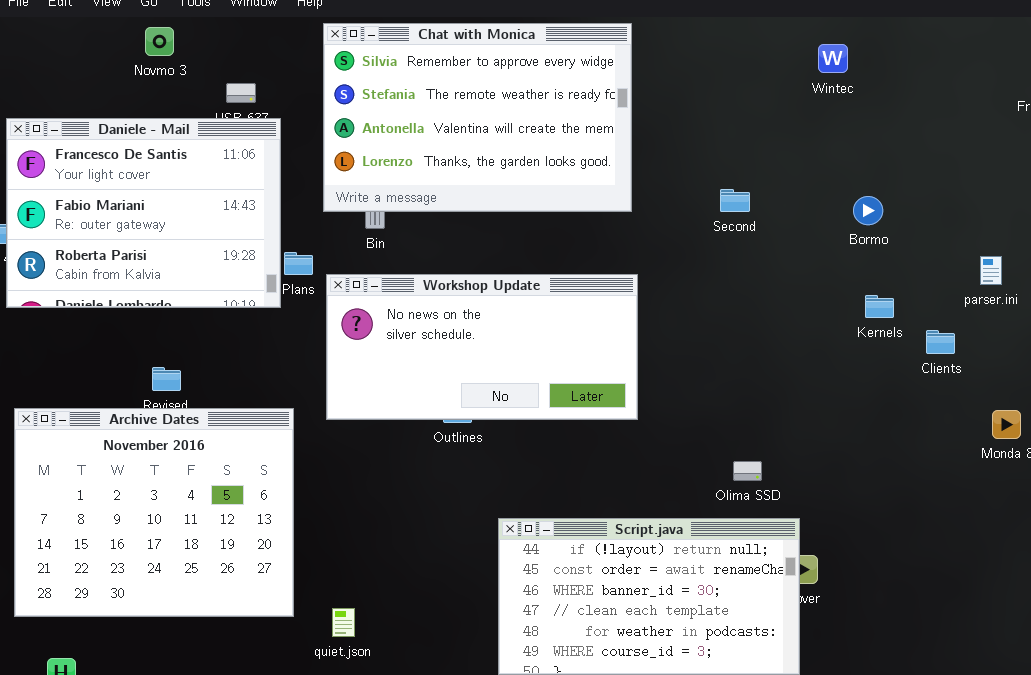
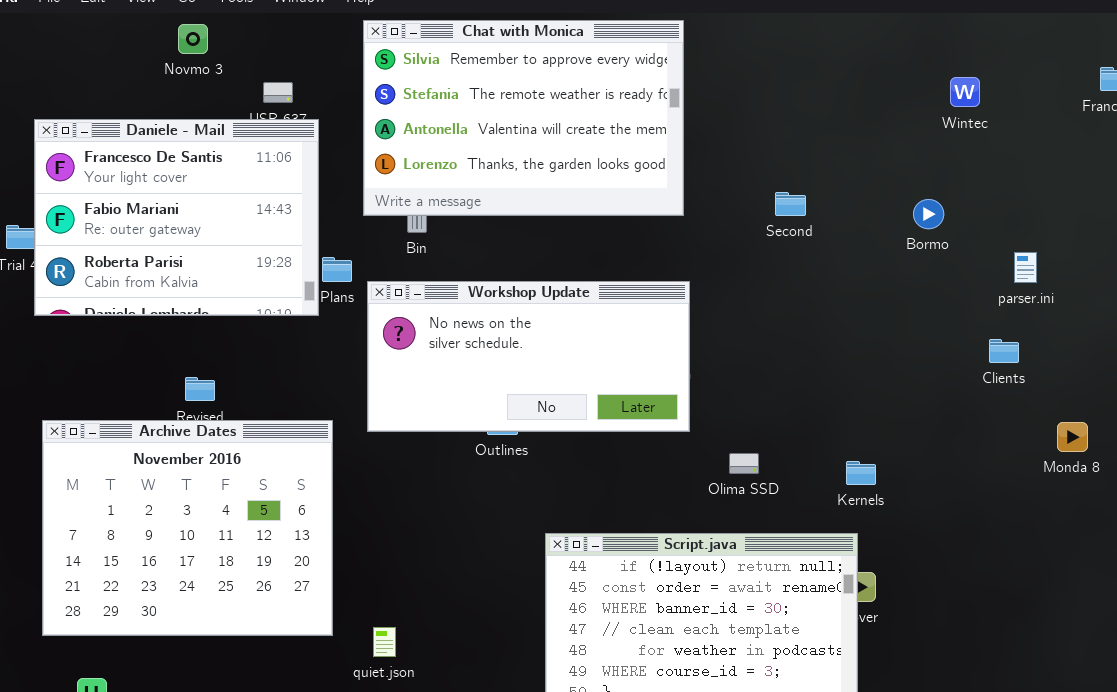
Wintec: [818,44,848,73] -> [950,77,980,107], moved
parser.ini: [980,256,1002,285] -> [1014,252,1037,283], moved
Kernels: [865,295,894,318] -> [846,461,876,485], moved
Olima SSD: [733,461,762,481] -> [729,453,759,474], moved

